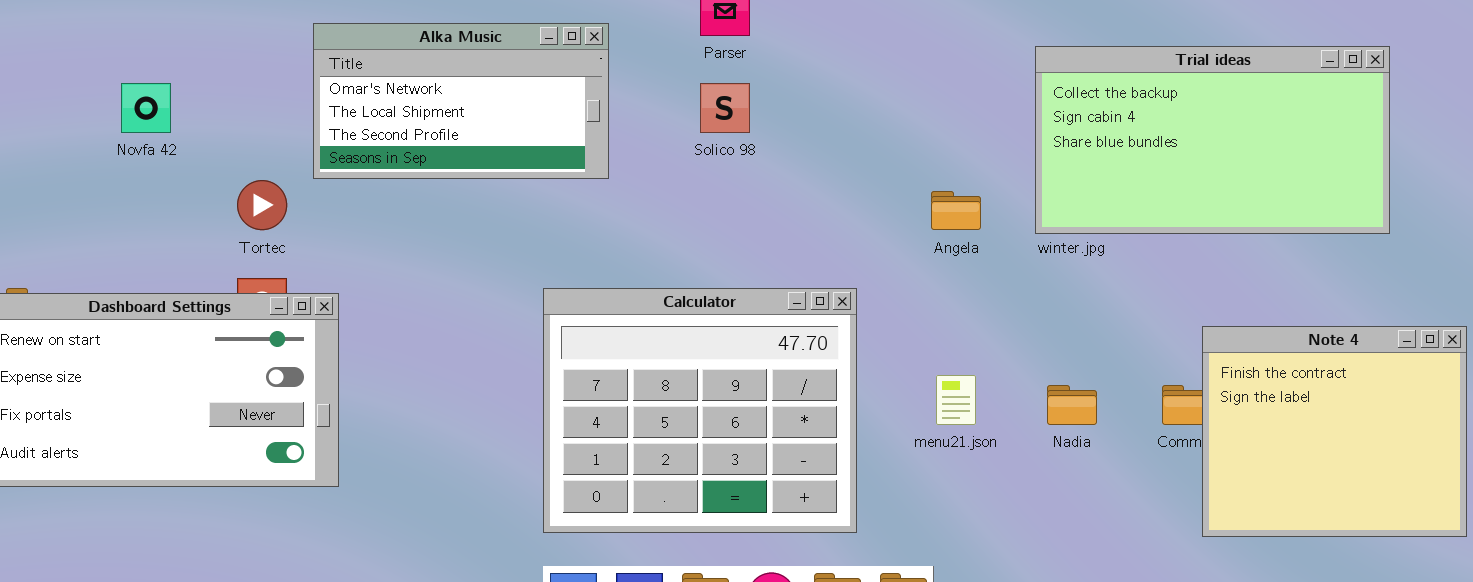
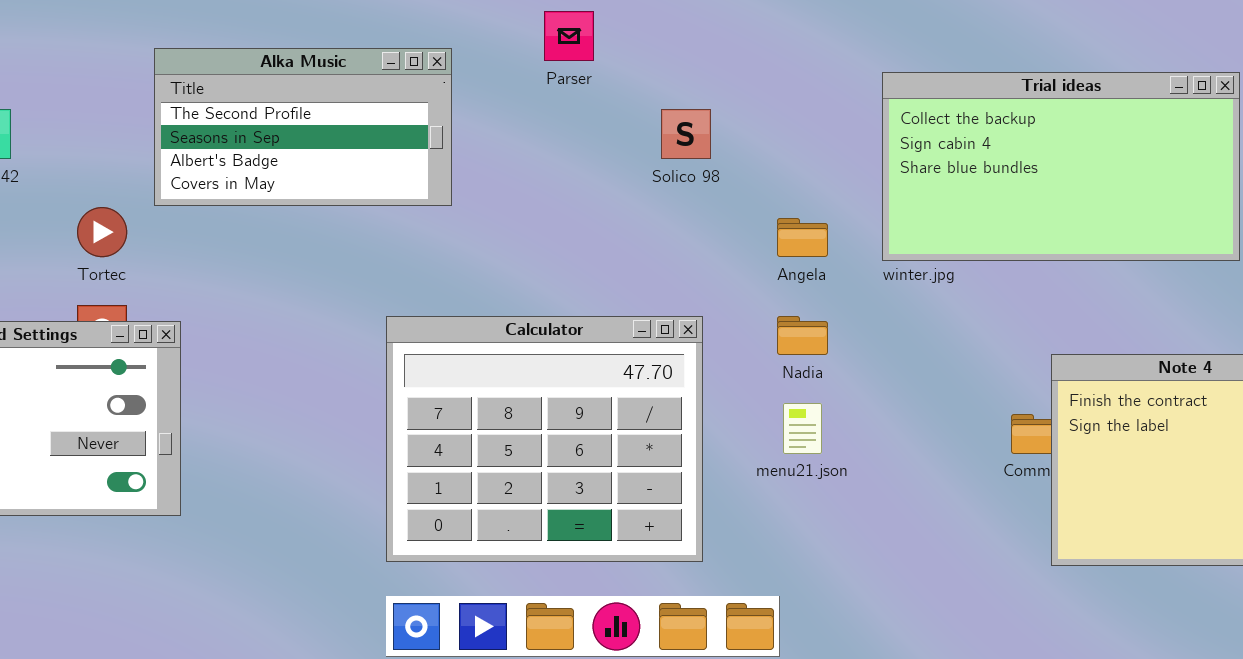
Alka Music: [313,23,609,179] -> [154,48,452,206], scrolled down 2 rows
Solico 98: [700,83,750,133] -> [661,109,711,159], moved
Nadia: [1047,385,1097,425] -> [777,316,828,355], moved

